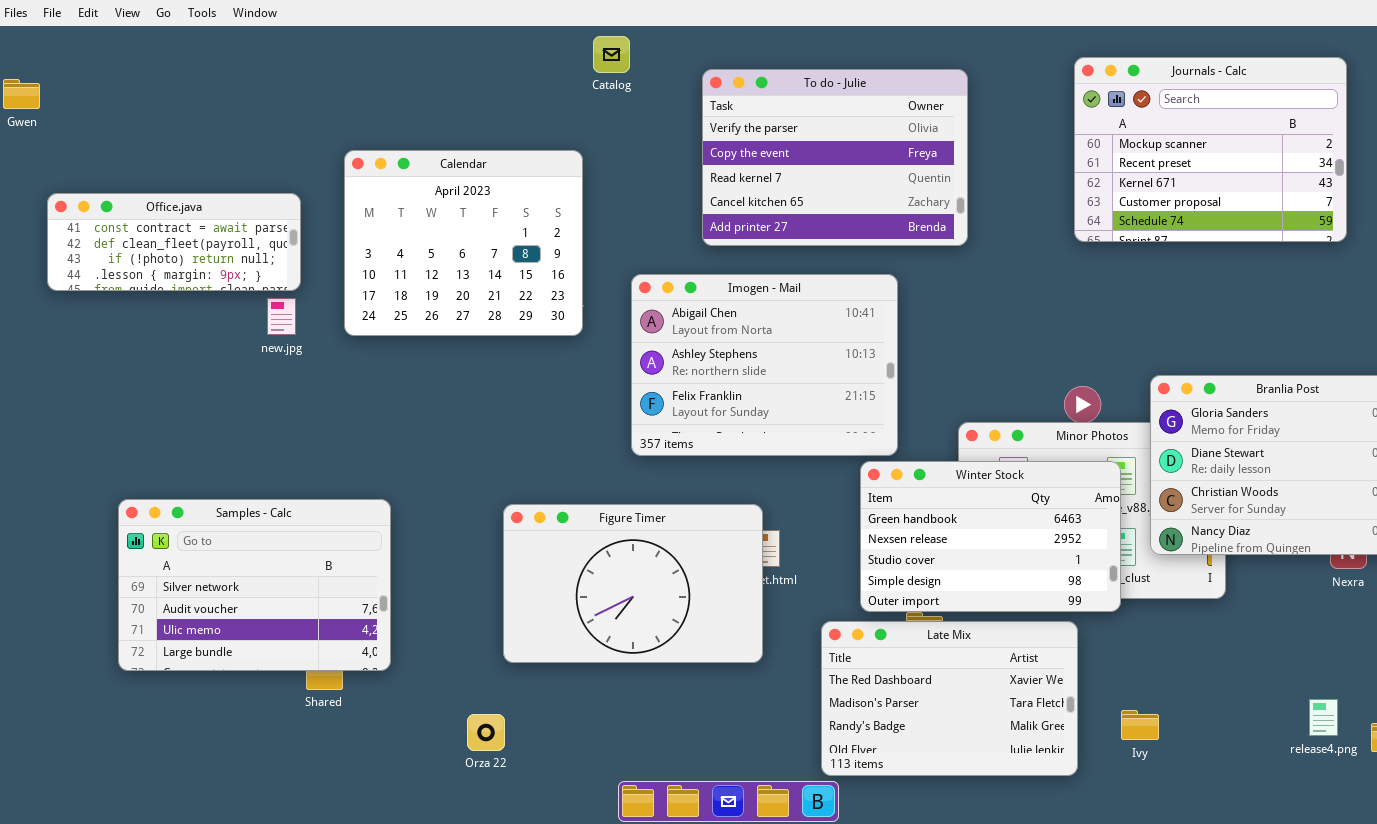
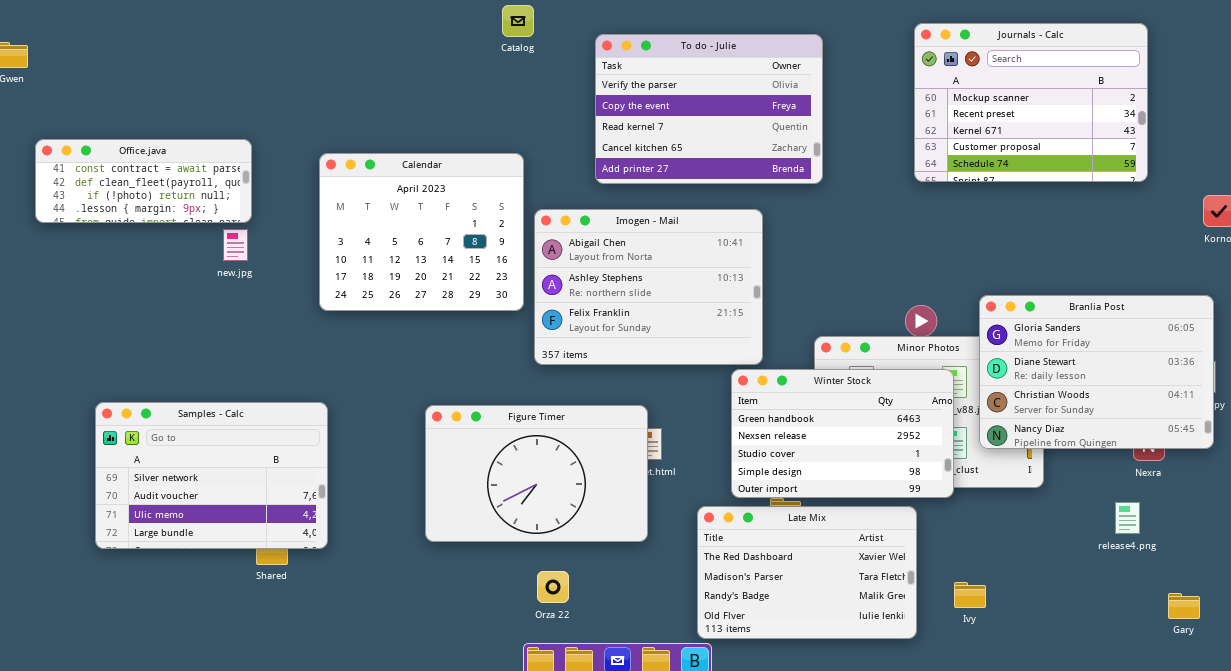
Calendar: [344,150,583,336] -> [319,153,524,311], moved
release4.png: [1309,699,1338,736] -> [1115,502,1140,534], moved
Orza 22: [467,714,505,751] -> [537,571,569,603], moved

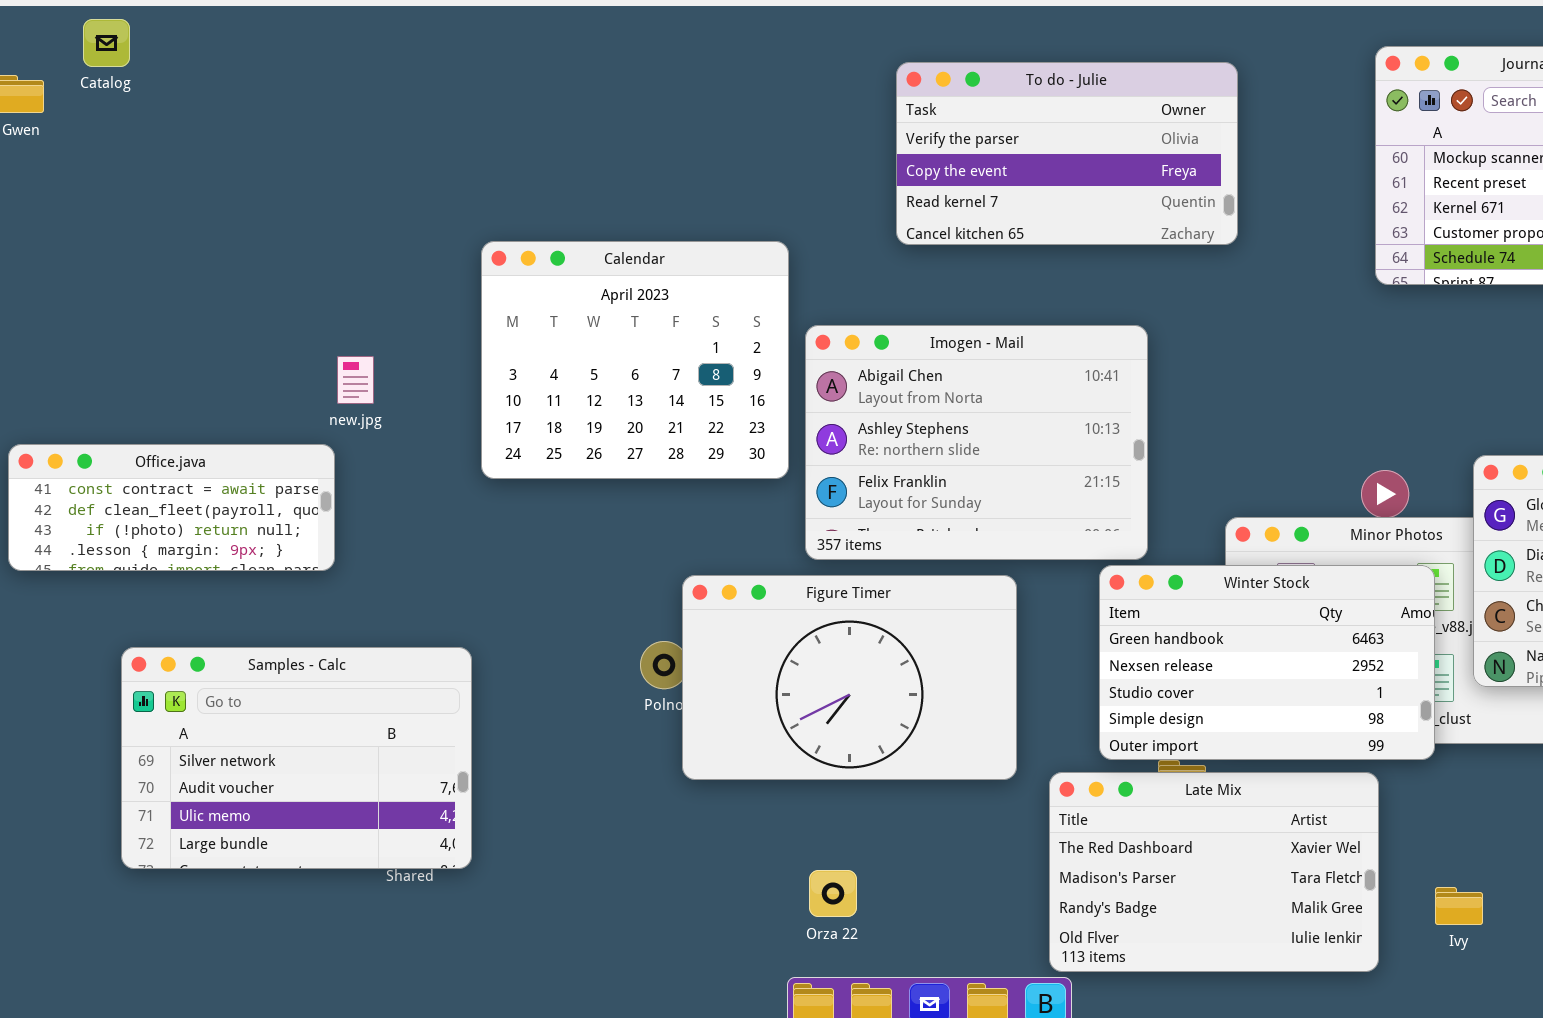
Catalog: [502,5,534,37] -> [83,19,130,67], moved
To do - Julie: [595,34,823,184] -> [896,62,1238,245], resized
Office.java: [35,139,252,223] -> [8,444,335,571], moved
Samples - Calc: [95,402,328,549] -> [121,647,472,869], moved
Figure Timer: [425,405,648,542] -> [682,575,1017,780], moved

